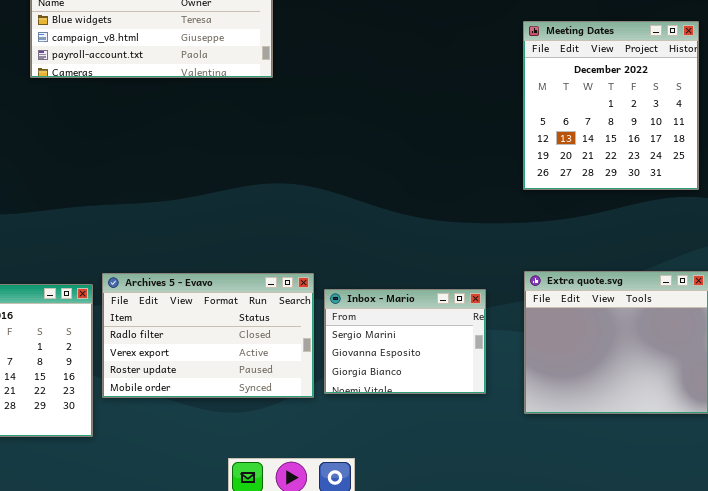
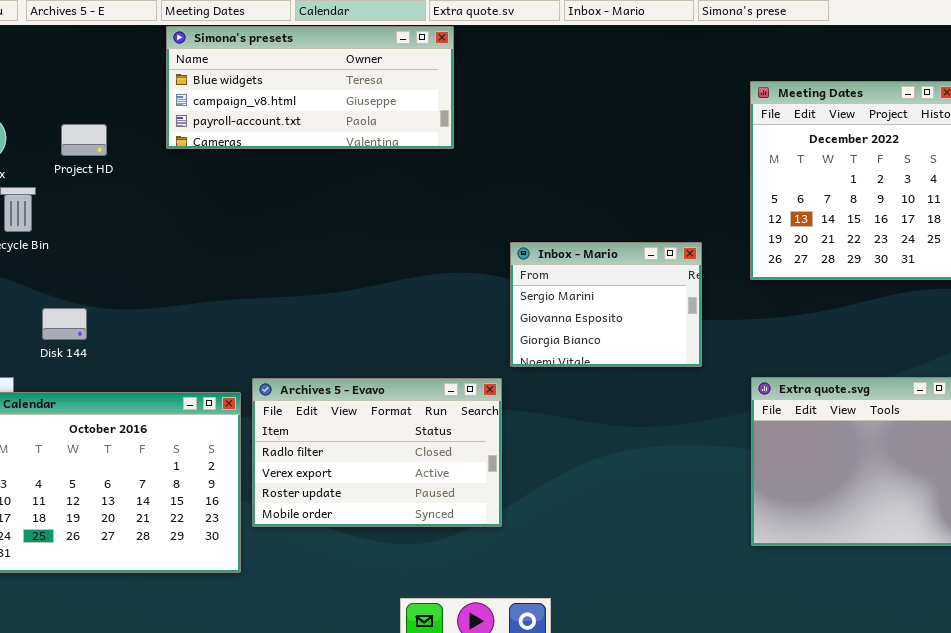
Inbox - Mario: [324,289,486,394] -> [510,242,702,367], moved

